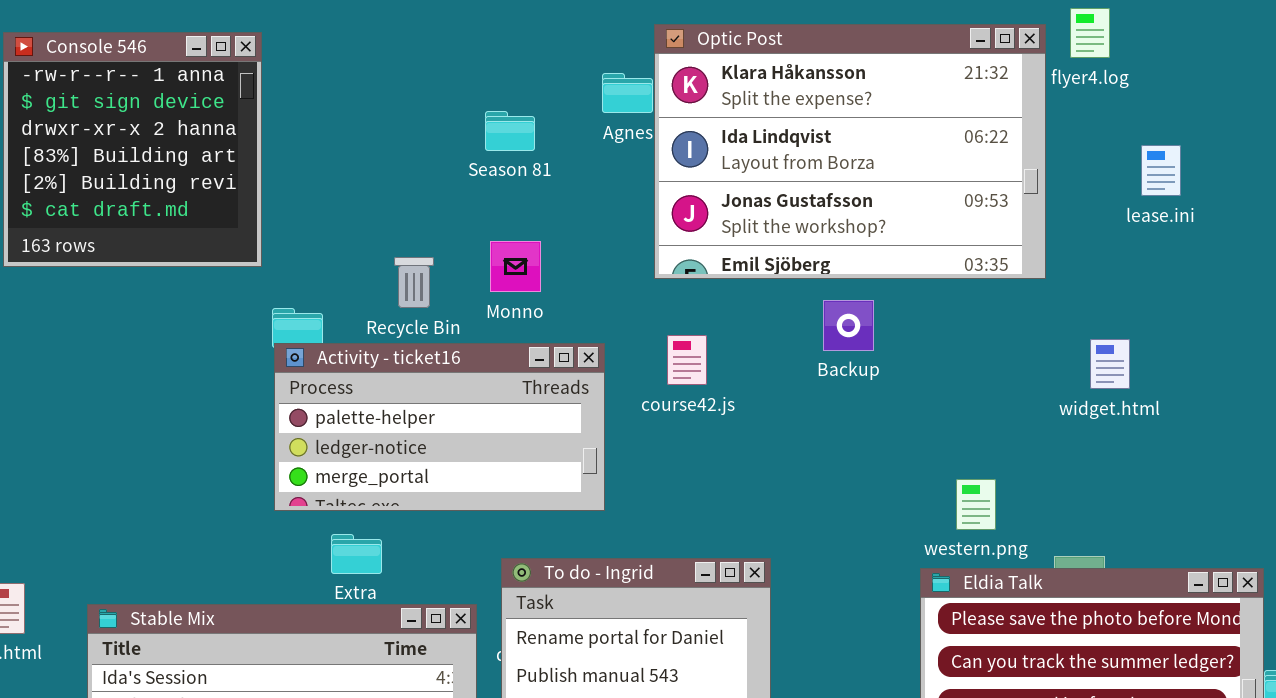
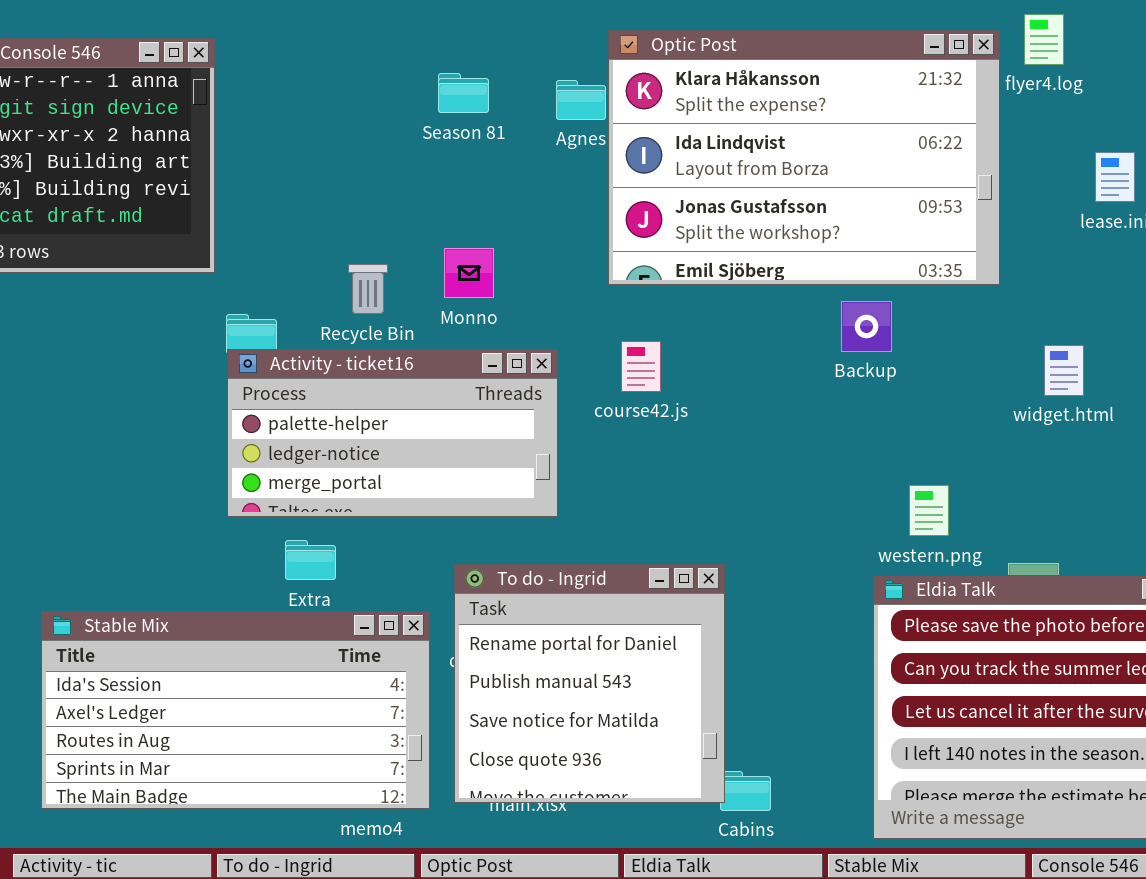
Season 81: [485,111,535,151] -> [438,73,489,113], moved
Backup: [823,300,874,351] -> [841,301,892,352], moved

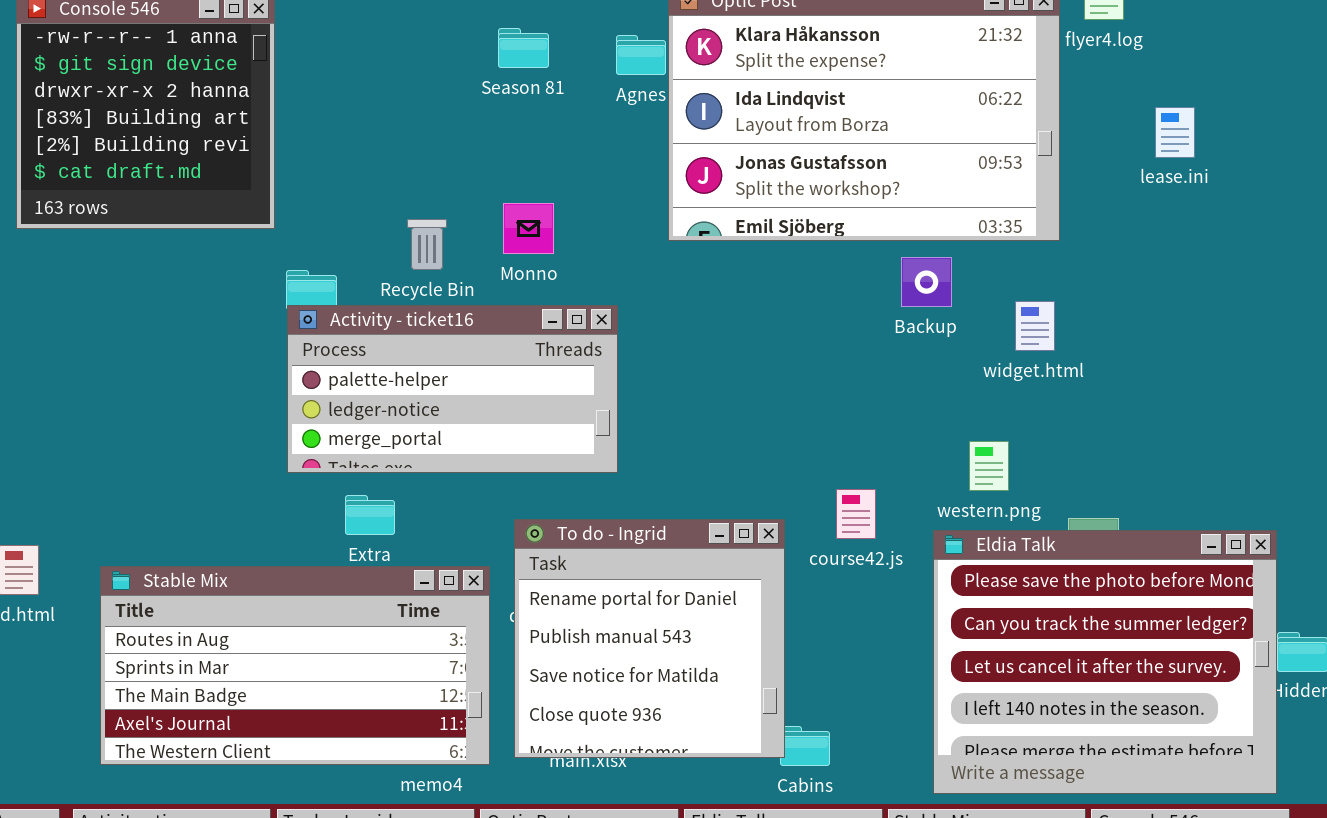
course42.js: [621,341,661,392] -> [836,489,876,539], moved
widget.html: [1044,345,1084,396] -> [1015,301,1055,351], moved
Stable Mix: [41,611,430,809] -> [100,566,490,765], scrolled down 2 rows

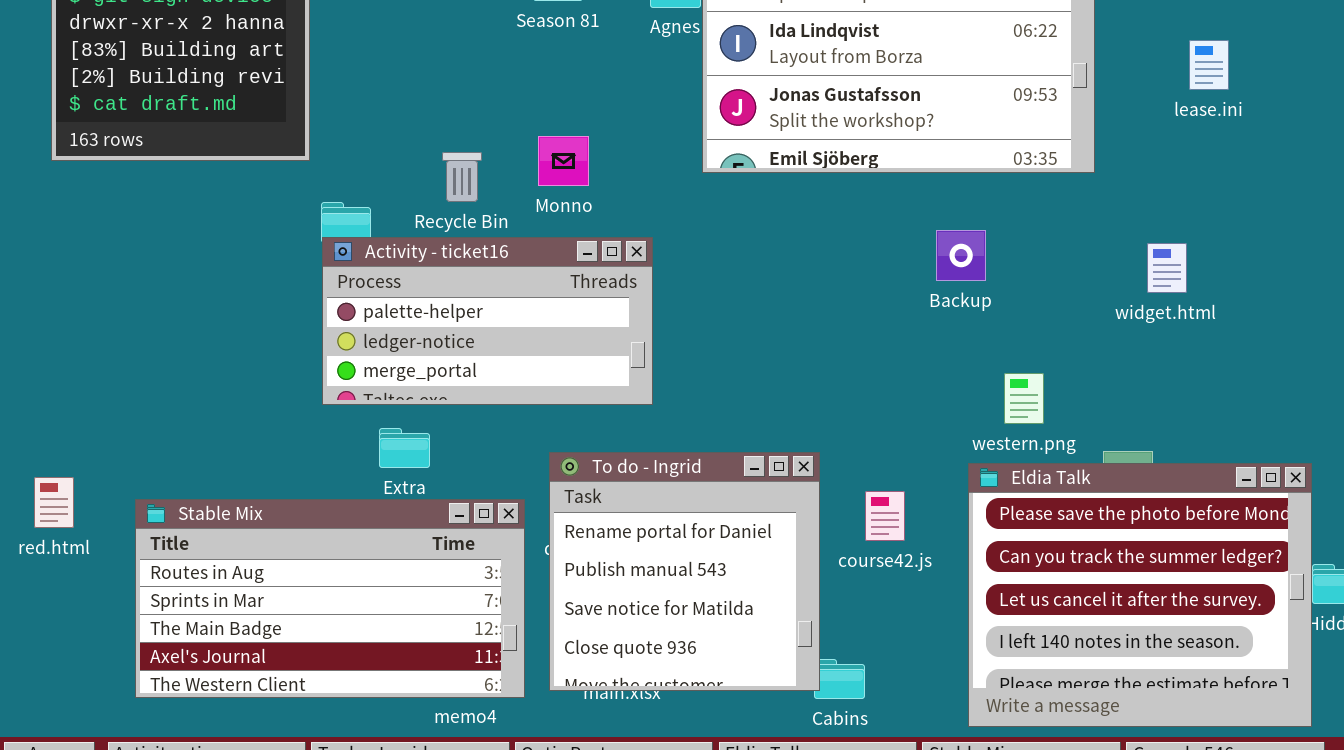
Backup: [901,257,952,307] -> [936,230,986,281], moved
widget.html: [1015,301,1055,351] -> [1147,243,1187,293], moved
course42.js: [836,489,876,539] -> [865,491,905,541], moved

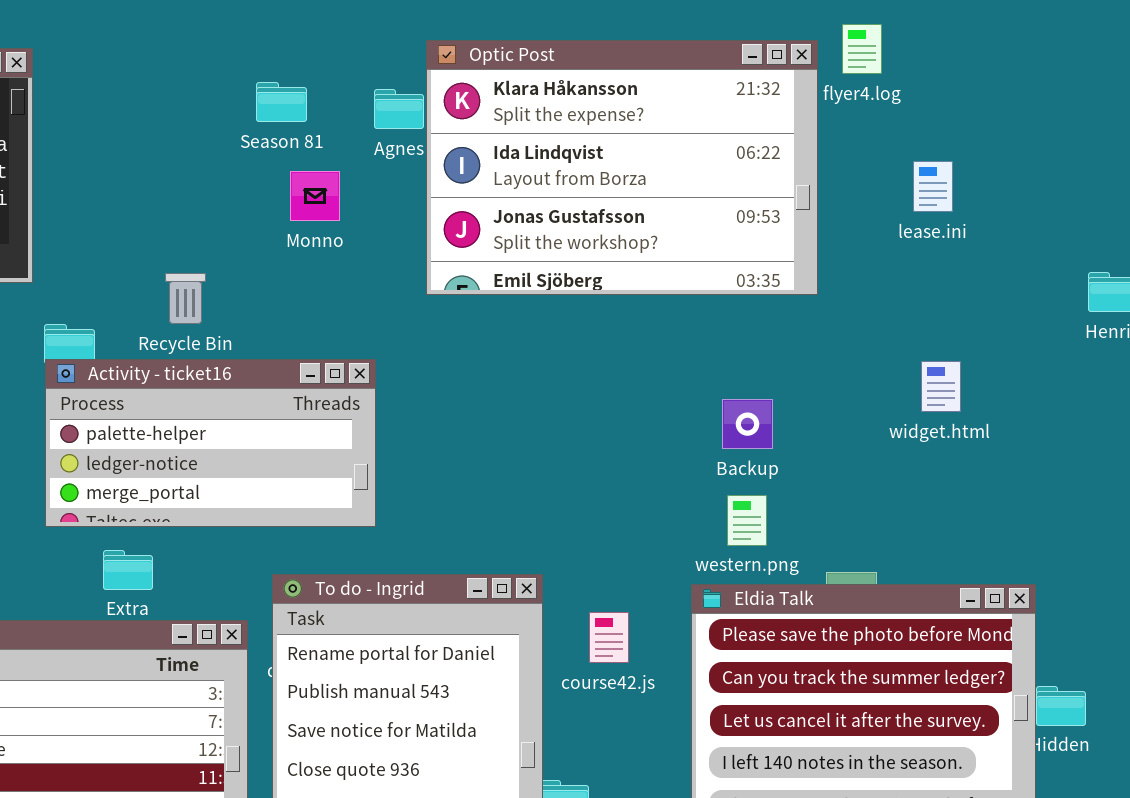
Monno: [538,136,589,186] -> [290,171,340,221], moved
Backup: [936,230,986,281] -> [722,399,773,449], moved
widget.html: [1147,243,1187,293] -> [921,361,961,412], moved

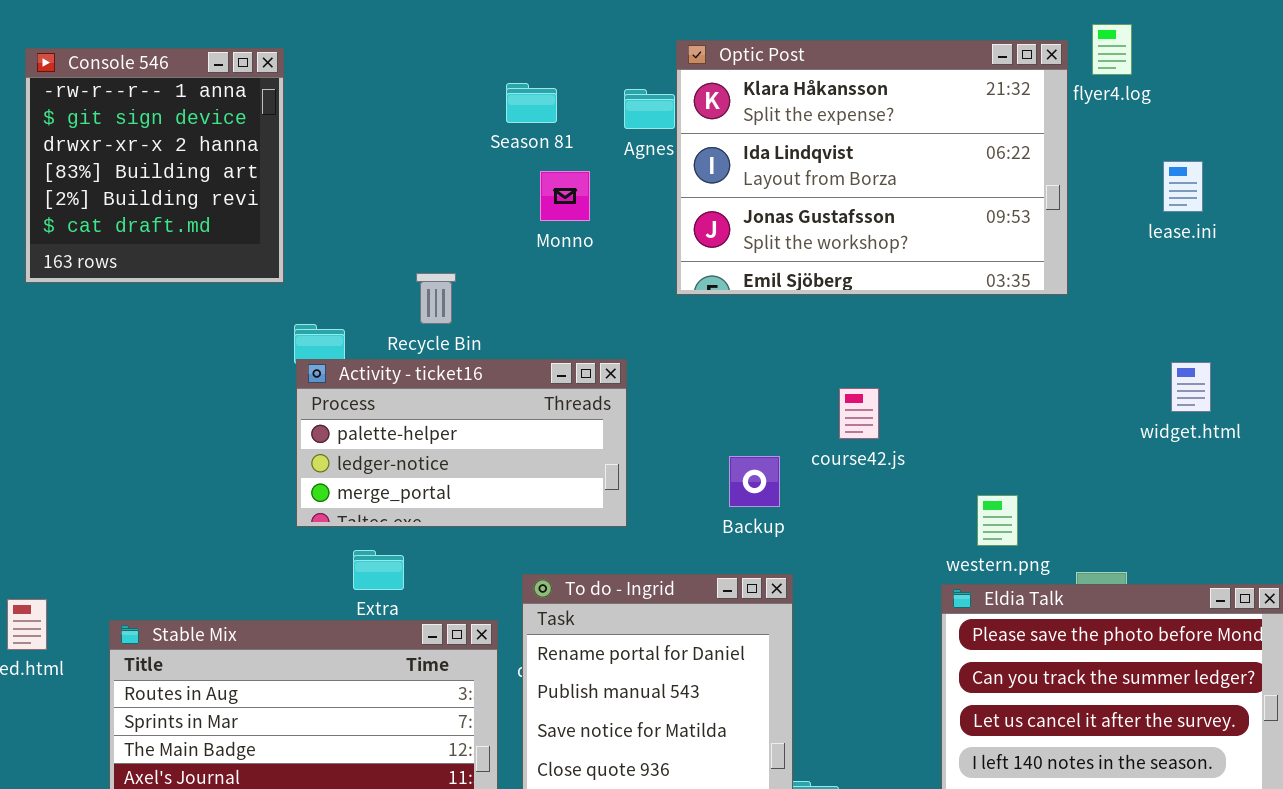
Backup: [722,399,773,449] -> [729,456,780,507], moved
course42.js: [589,612,629,663] -> [839,388,879,439], moved

